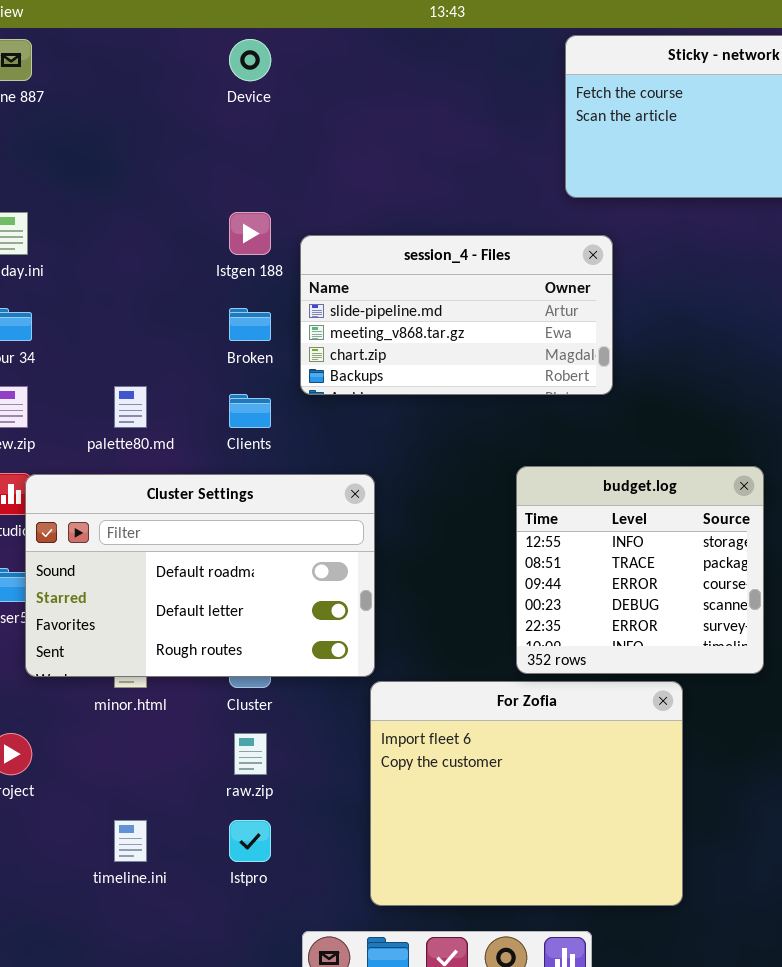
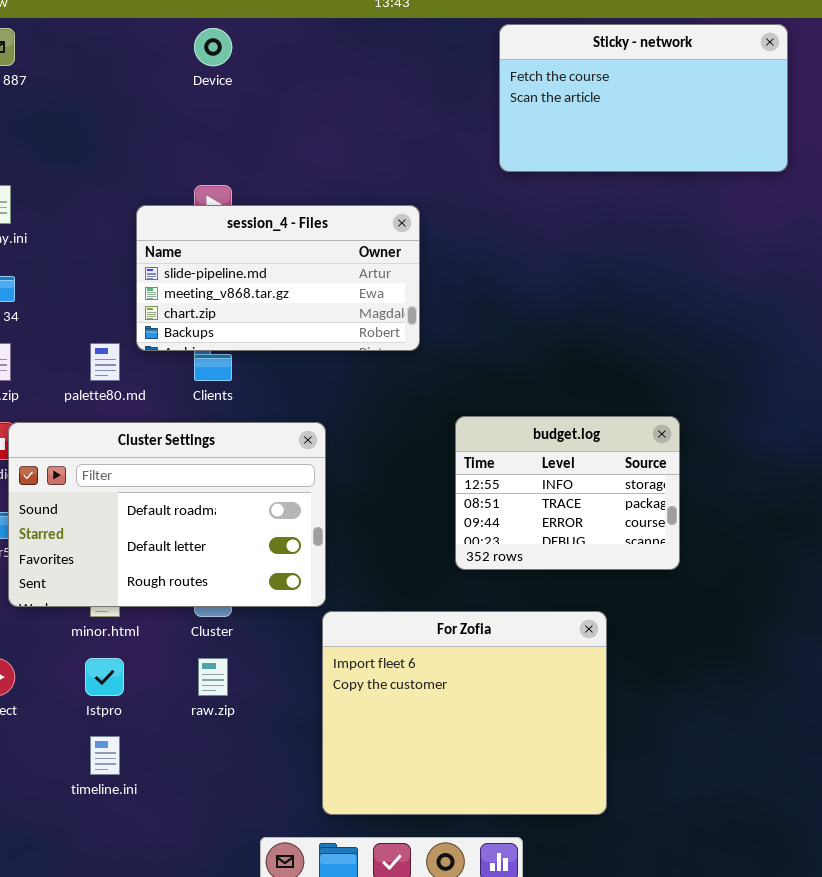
session_4 - Files: [300,235,613,395] -> [136,205,420,351], moved
budget.log: [516,466,764,674] -> [455,416,680,570], resized
Istpro: [229,820,271,862] -> [85,658,124,696], moved

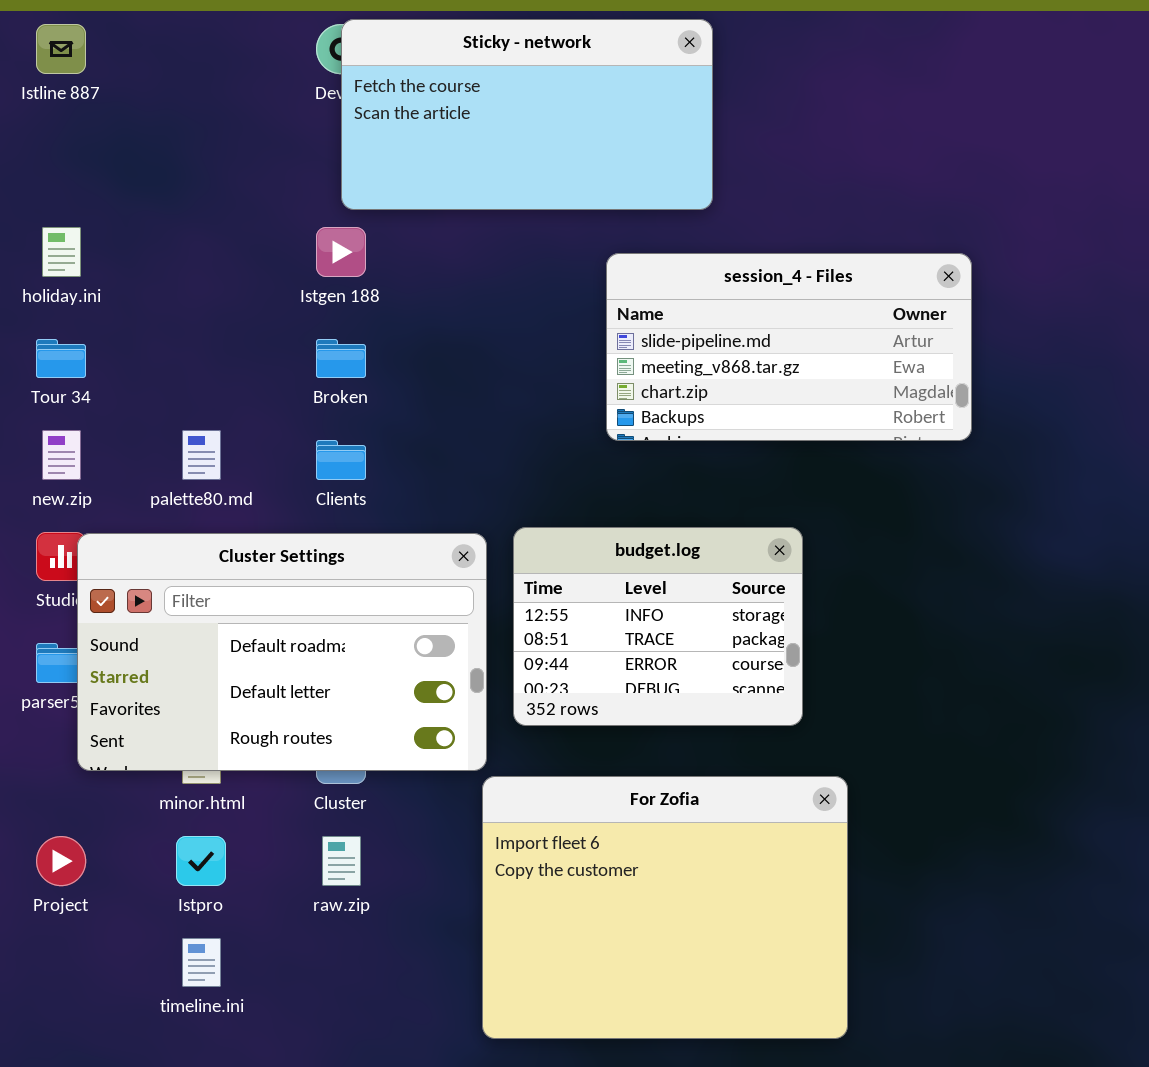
Sticky - network: [499,24,788,172] -> [341,19,713,210], moved
session_4 - Files: [136,205,420,351] -> [606,253,972,441], moved
budget.log: [455,416,680,570] -> [513,527,803,726], moved

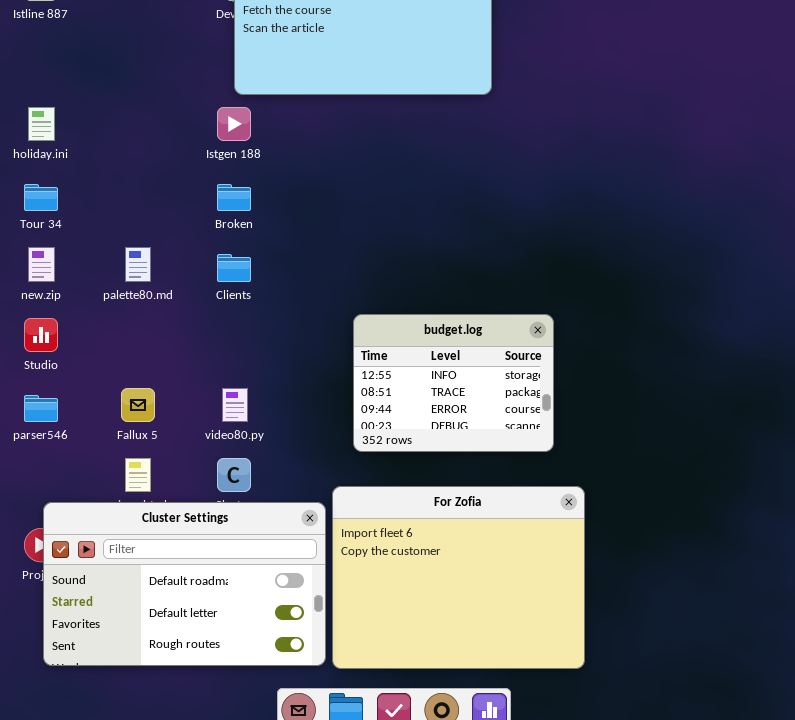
session_4 - Files: [606,253,972,441] -> none, closed
Cluster Settings: [77,533,487,771] -> [43,502,326,666], moved

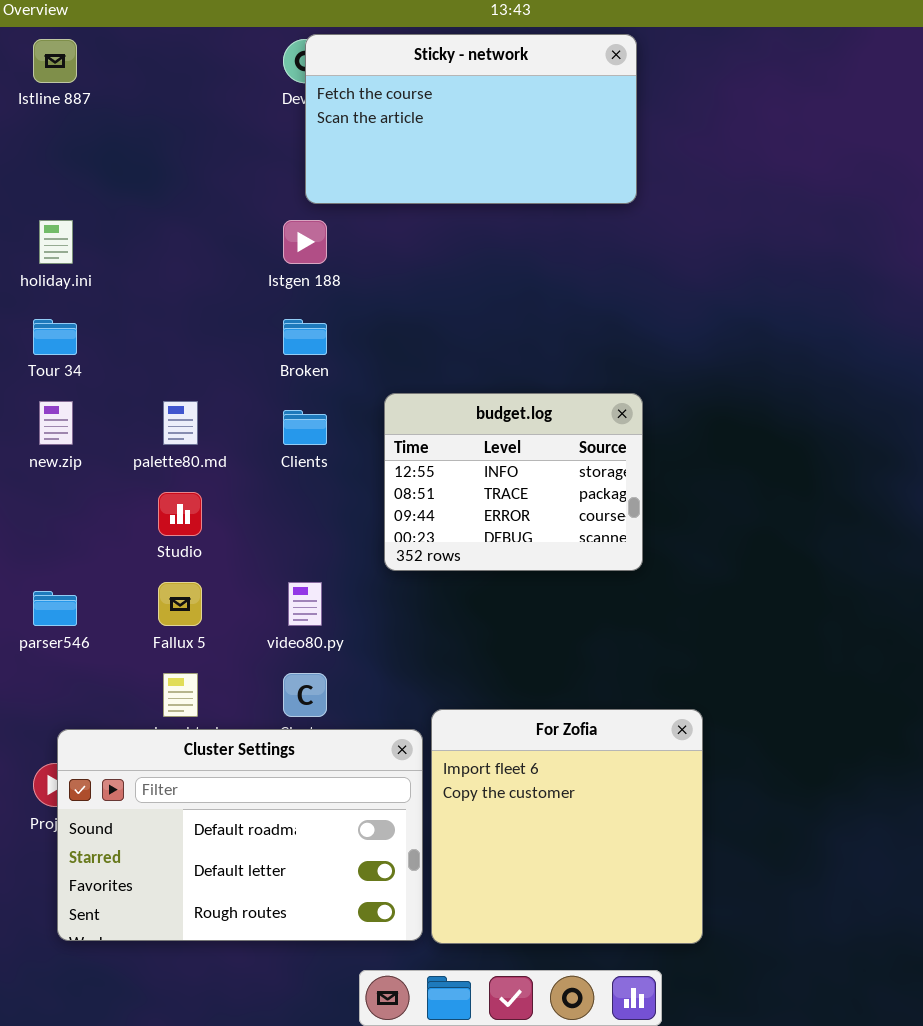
budget.log: [353,314,554,452] -> [384,393,643,571], moved
Studio: [24,318,58,352] -> [158,492,202,536], moved
For Zofia: [332,486,585,669] -> [431,709,703,944], resized

